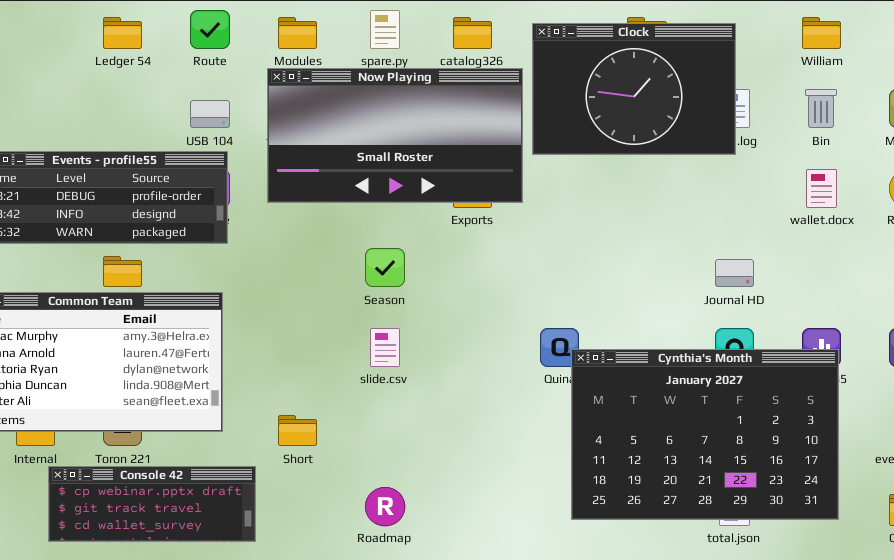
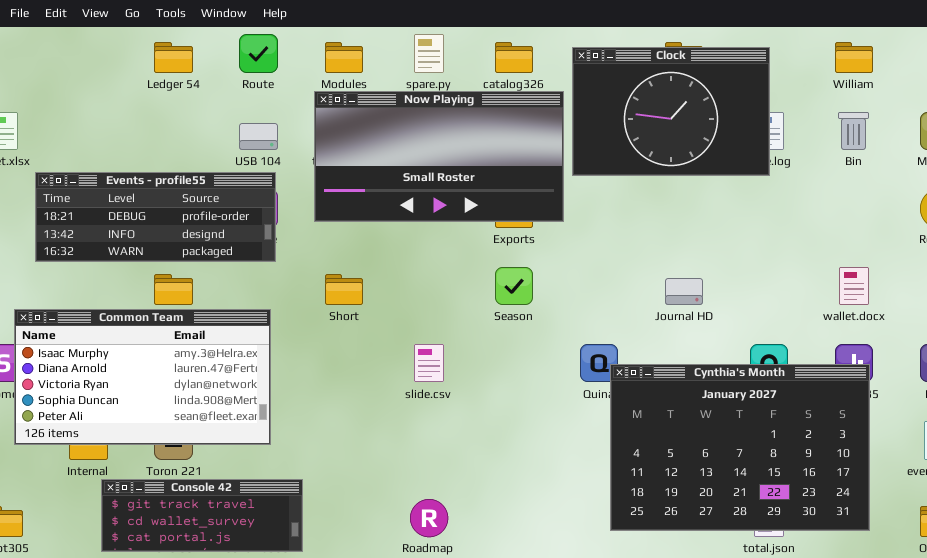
wallet.docx: [806,169,837,208] -> [839,267,869,305], moved
Season: [365,248,405,287] -> [495,267,533,305], moved
Journal HD: [715,259,754,287] -> [665,278,703,305], moved
Short: [278,415,317,446] -> [325,274,363,305], moved
Console 42: [48,466,256,542] -> [101,479,303,552], scrolled down 1 row

